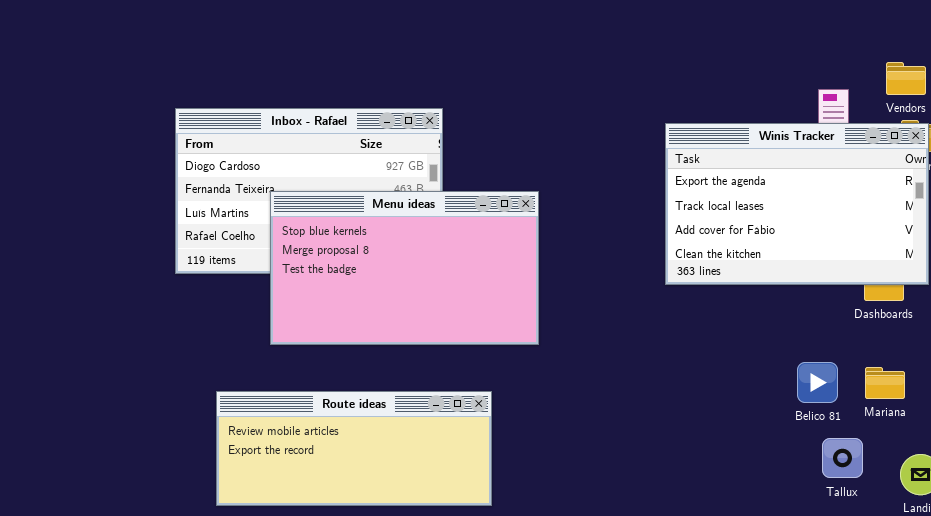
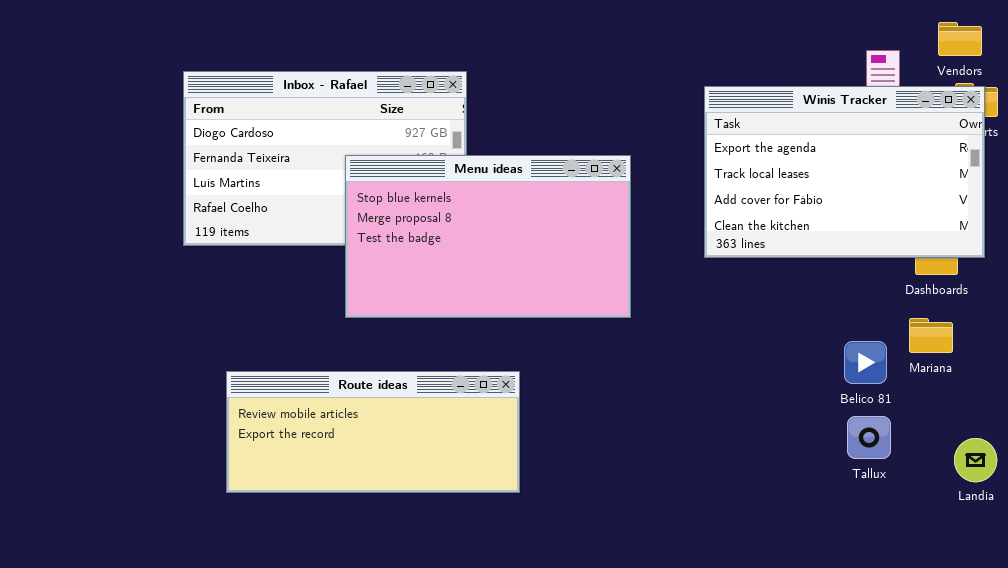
Menu ideas: [270,191,539,345] -> [345,155,631,318], moved
Mariana: [865,367,905,399] -> [909,318,953,353], moved
Tallux: [822,438,863,478] -> [847,416,891,459], moved

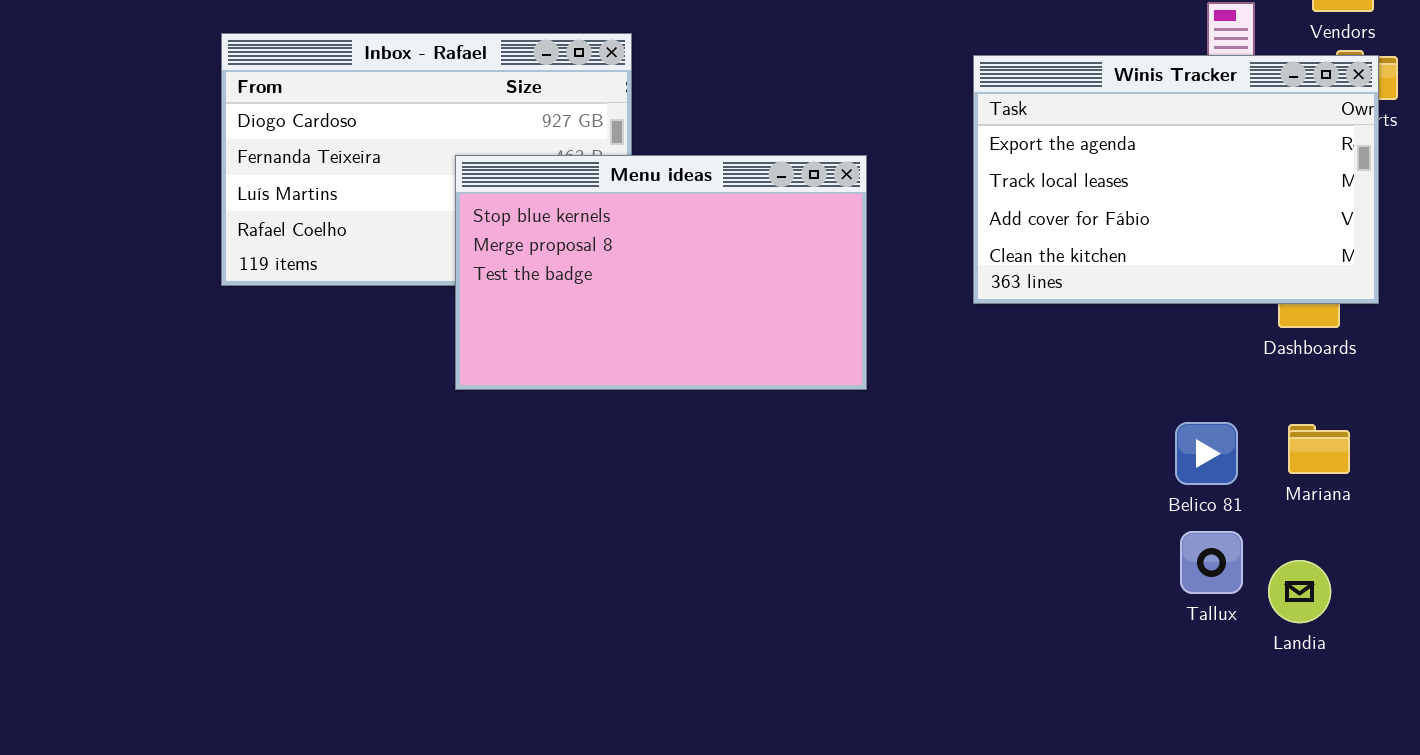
Mariana: [909,318,953,353] -> [1288,424,1350,474], moved
Route ideas: [226,371,520,493] -> none, closed
Landia: [954,438,997,482] -> [1268,560,1331,623], moved

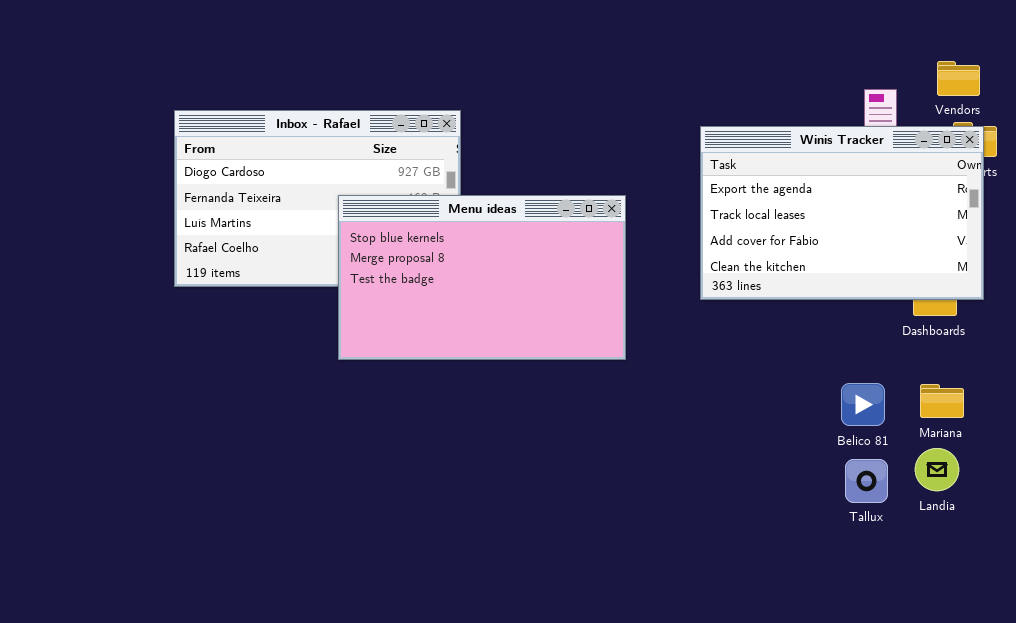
Landia: [1268,560,1331,623] -> [915,448,959,491], moved

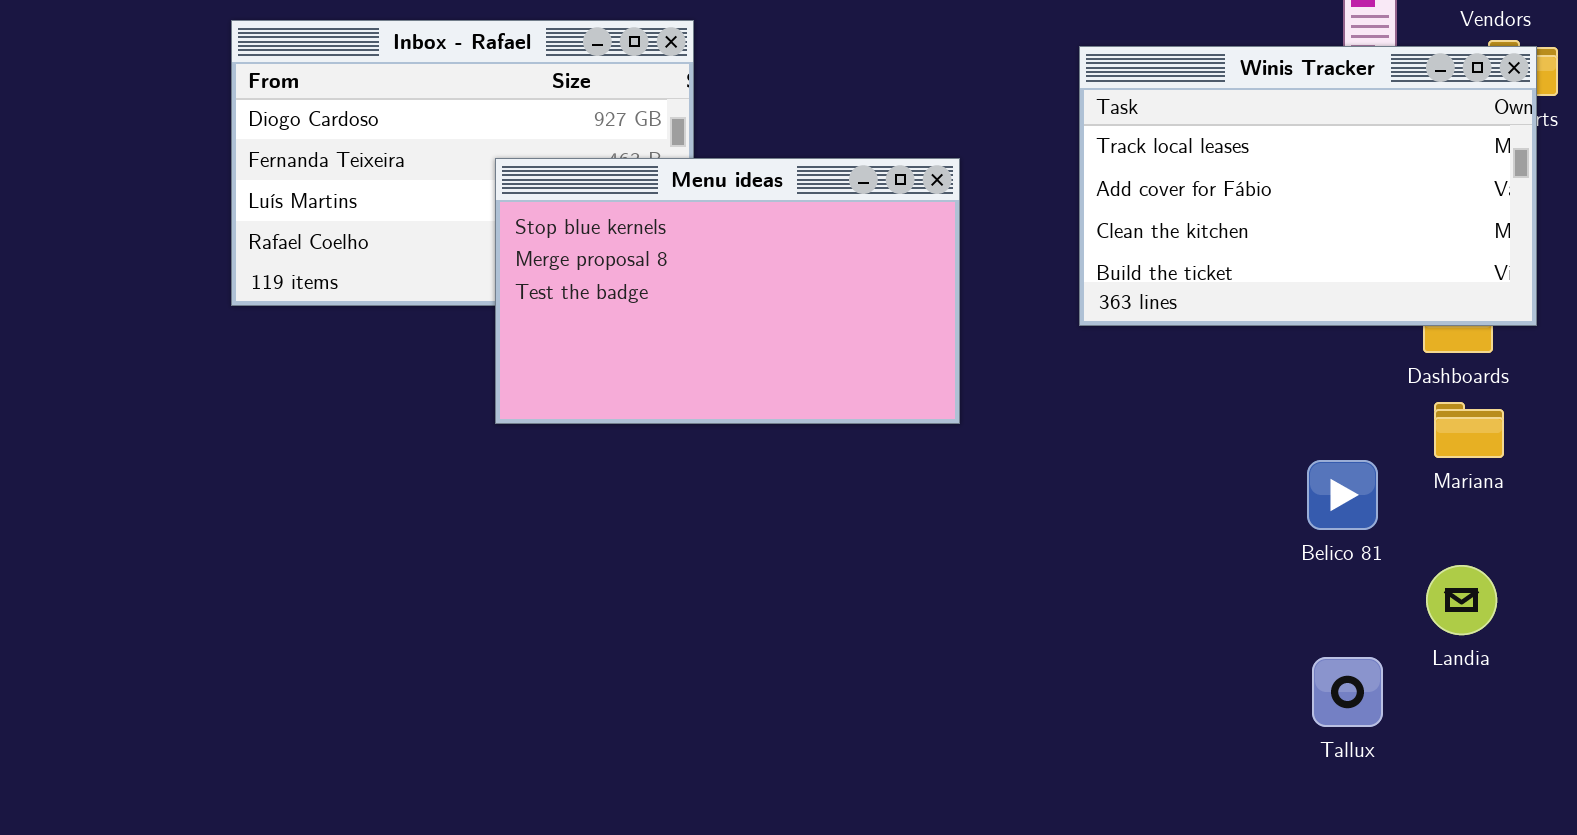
Winis Tracker: [700,126,984,300] -> [1079,46,1537,326], scrolled down 1 row
Mariana: [920,384,964,418] -> [1434,402,1504,458], moved
Tallux: [845,459,888,503] -> [1312,657,1383,727], moved

